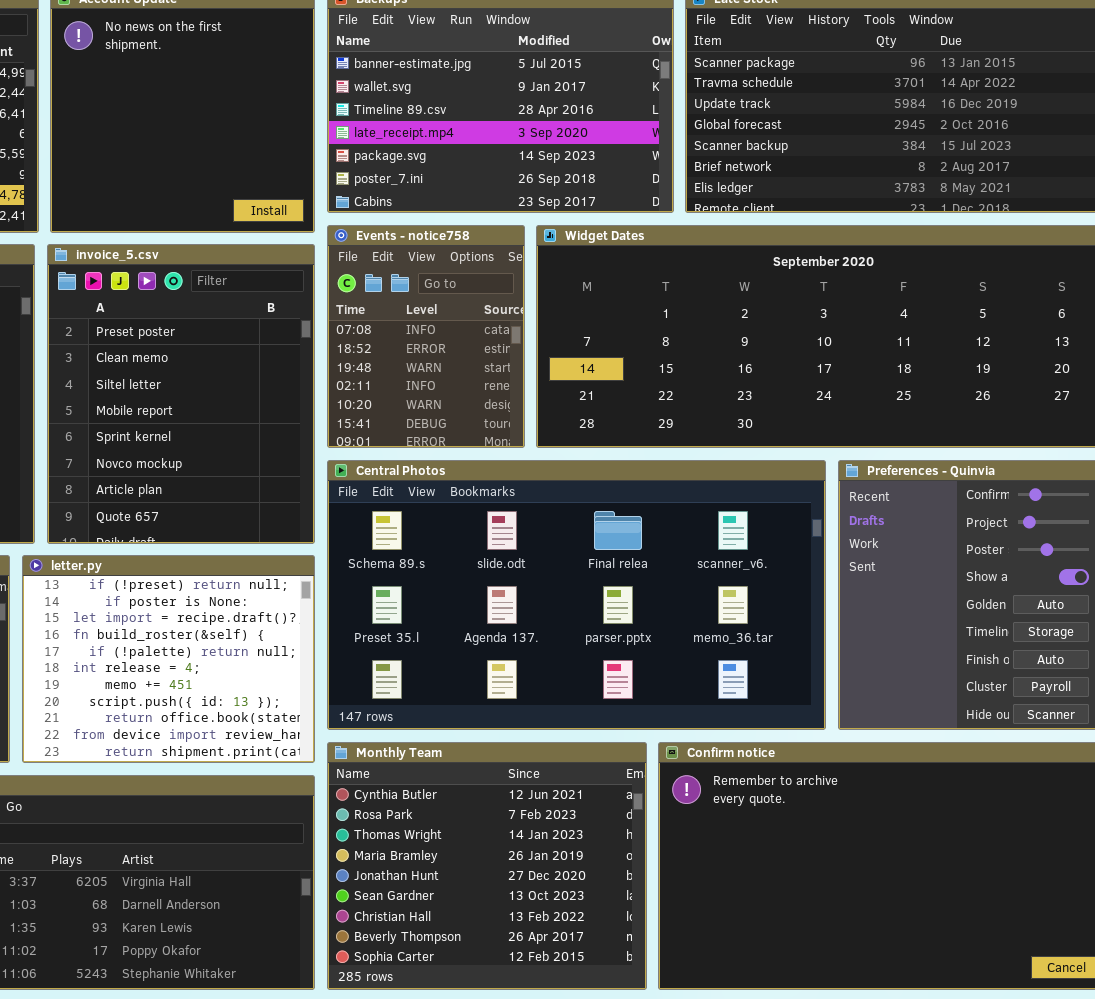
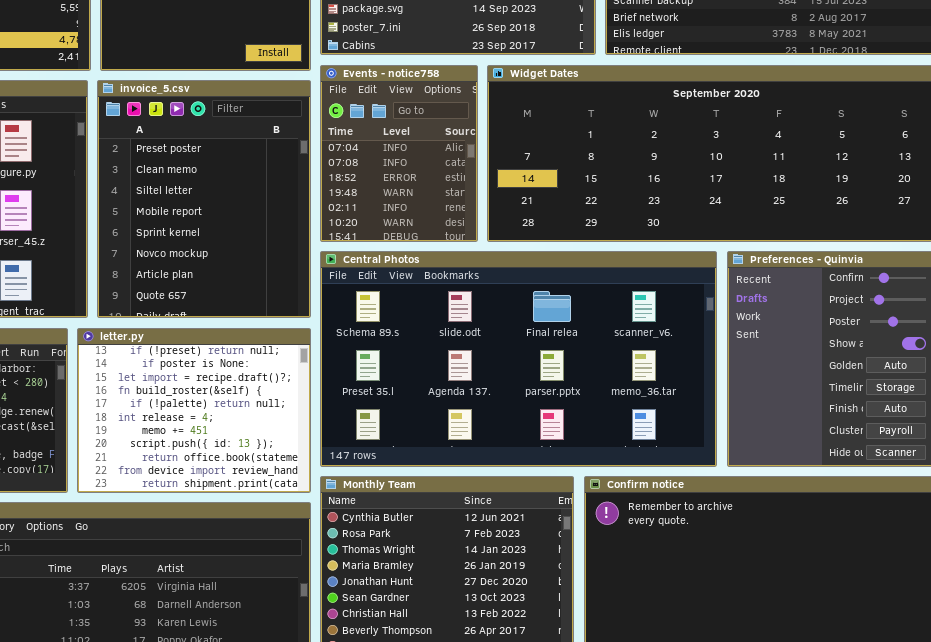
Events - notice758: [327,225,525,448] -> [320,65,478,242], scrolled up 1 row

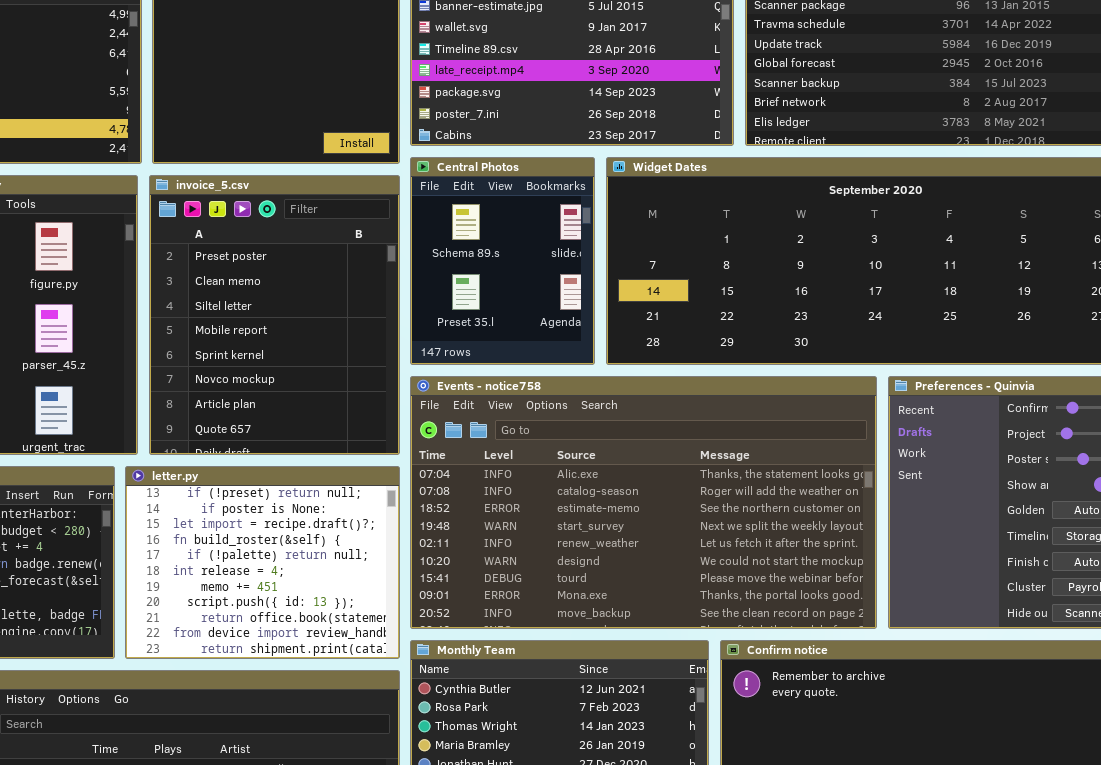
Events - notice758: [320,65,478,242] -> [410,376,877,629], moved, resized
Central Photos: [320,251,717,467] -> [410,157,595,365], moved, resized

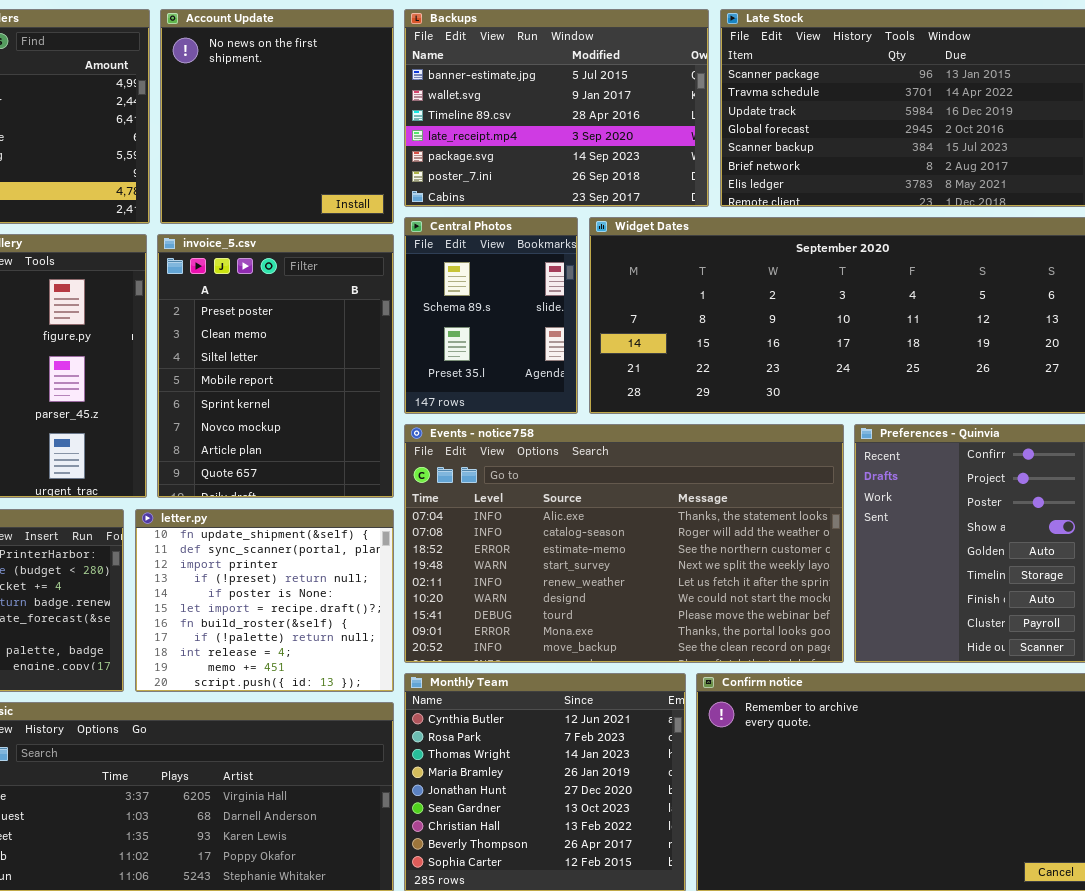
letter.py: [125,466,400,659] -> [135,509,394,692], scrolled up 3 rows

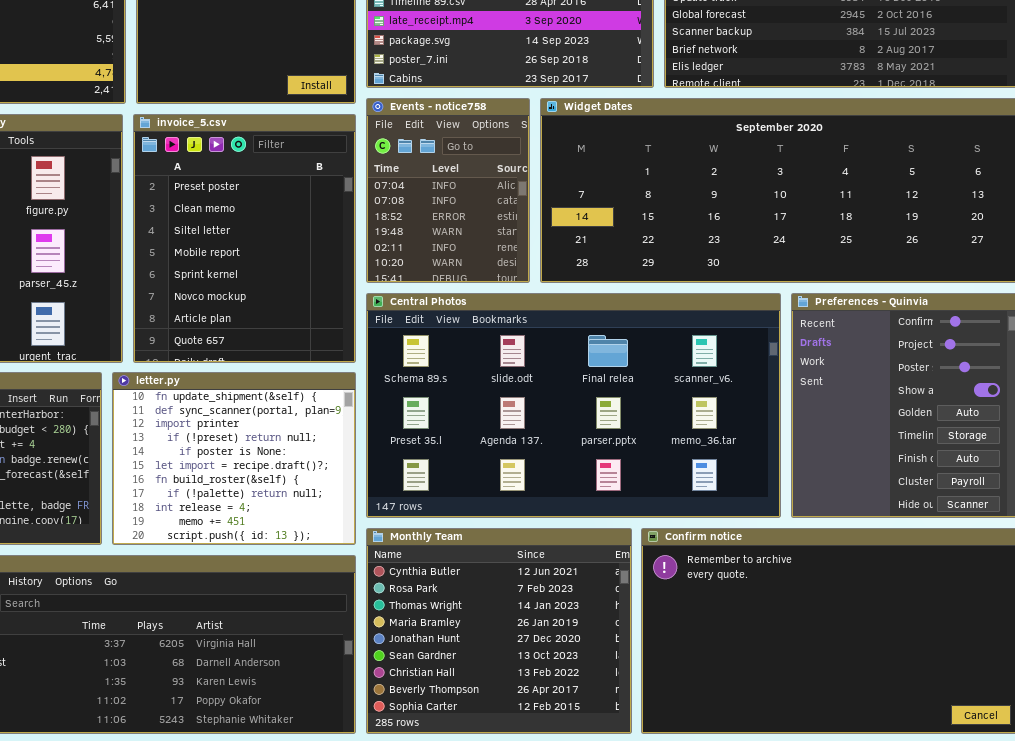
Central Photos: [404,217,578,414] -> [366,293,781,518], moved, resized
Events - notice758: [404,424,844,663] -> [366,98,530,283], moved, resized

